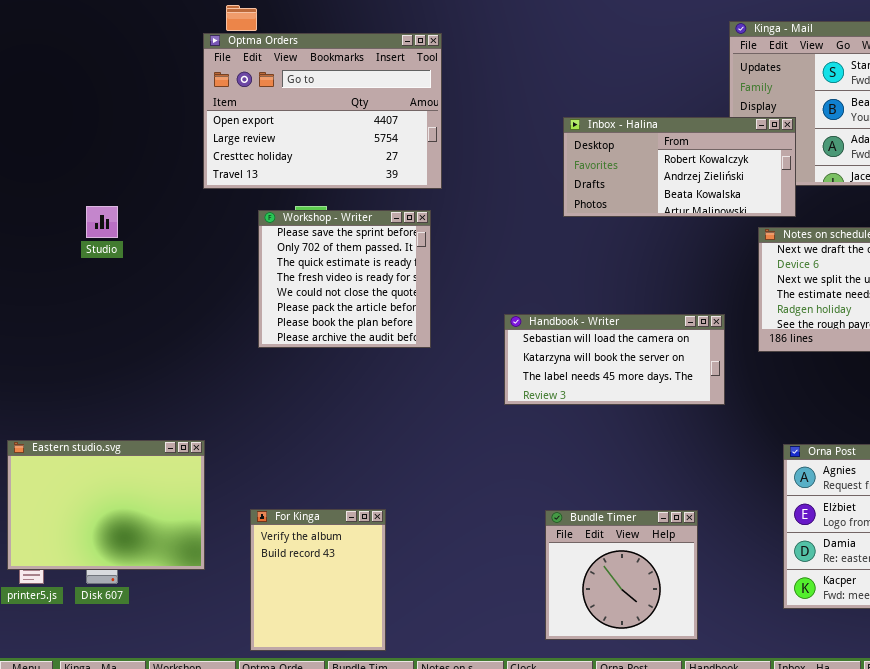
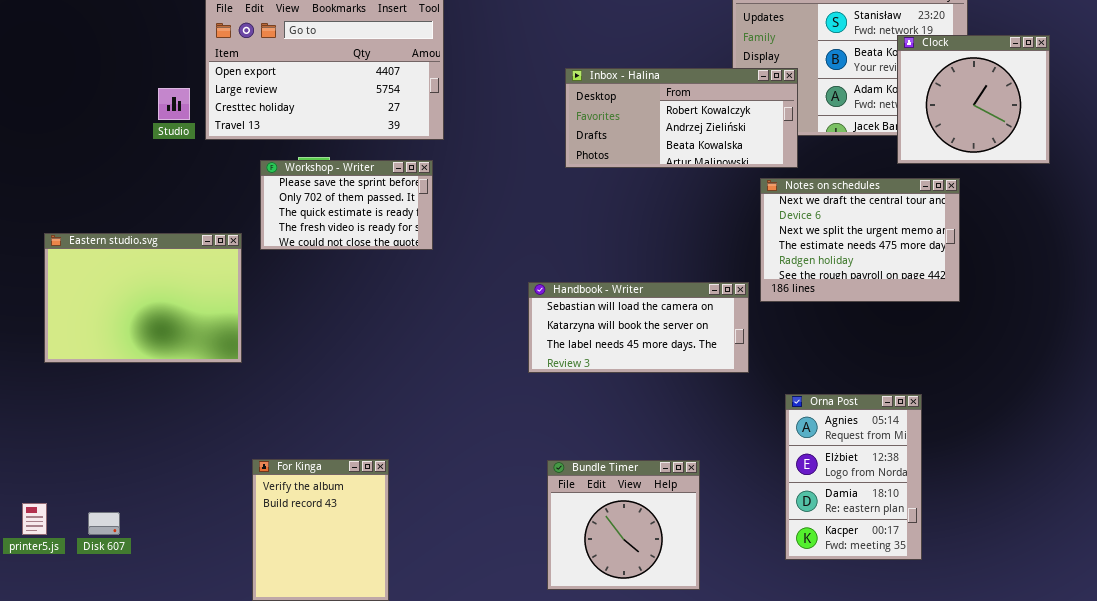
Studio: [86,206,118,238] -> [158,88,190,120], moved
Workshop - Writer: [258,210,431,348] -> [260,160,433,250], resized
Handbook - Writer: [504,314,725,405] -> [528,282,749,373], moved
Eastern studio.svg: [7,440,205,570] -> [44,233,242,363], moved

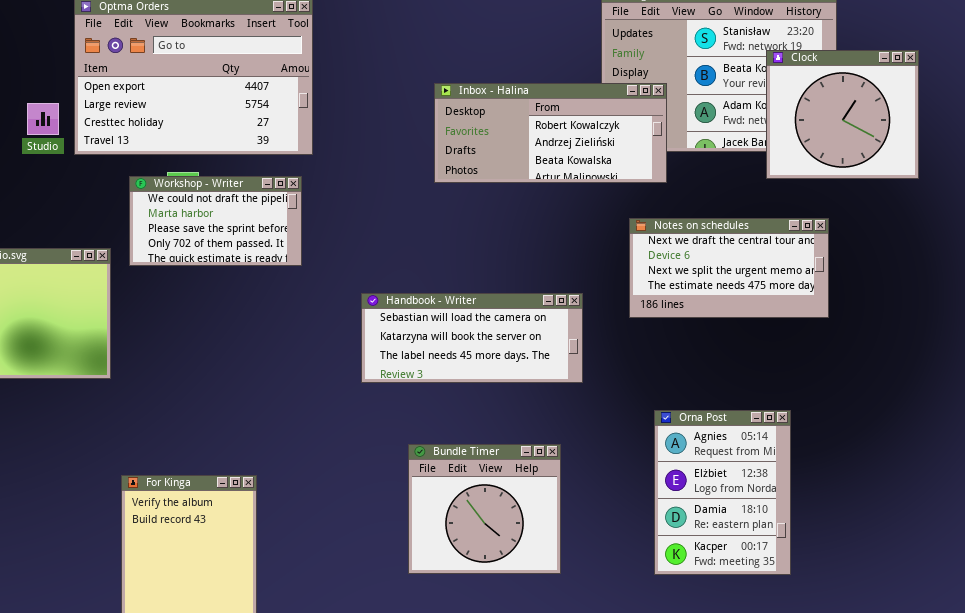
Workshop - Writer: [260,160,433,250] -> [129,176,302,266], scrolled up 2 rows
Notes on schedules: [760,178,960,302] -> [629,218,829,318], resized
Handbook - Writer: [528,282,749,373] -> [361,293,583,383], moved
Bundle Timer: [547,460,700,590] -> [408,444,561,574], moved

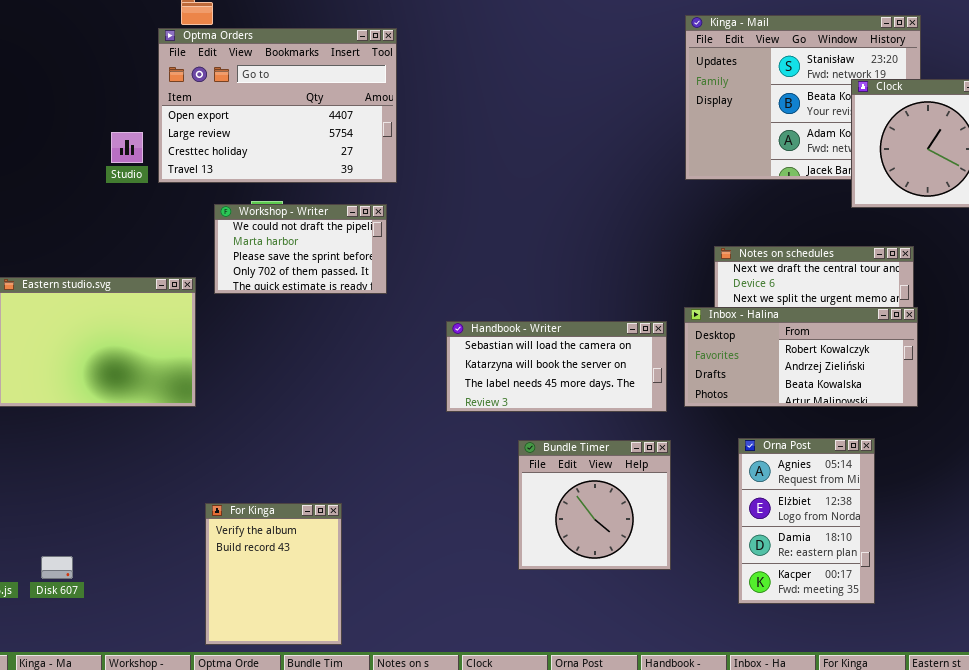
Inbox - Halina: [434,83,667,183] -> [684,307,918,407], moved
Bundle Timer: [408,444,561,574] -> [518,440,671,570], moved

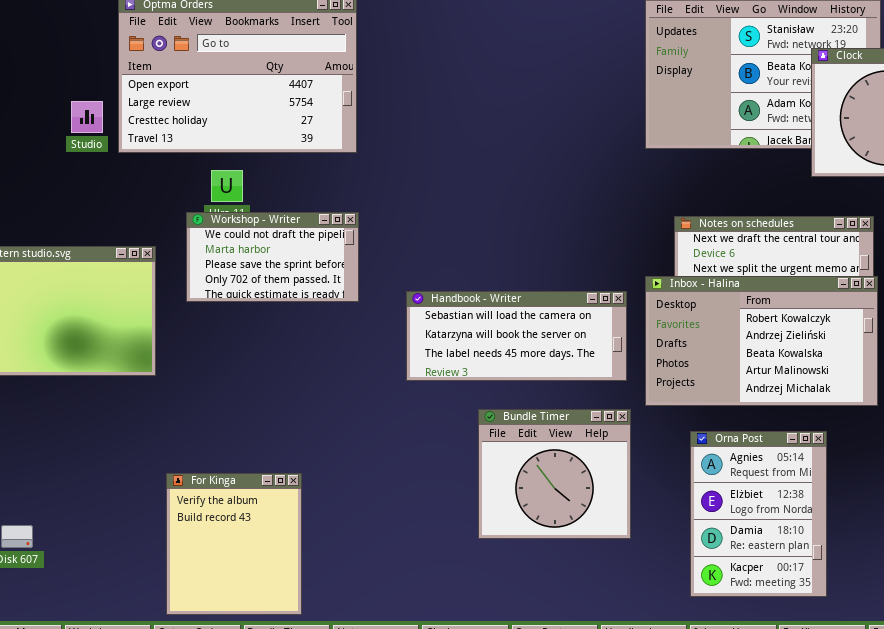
Workshop - Writer: [214,204,387,294] -> [186,212,359,302], moved
Inbox - Halina: [684,307,918,407] -> [645,276,878,406], resized
Orna Post: [738,438,875,604] -> [690,431,827,597], moved

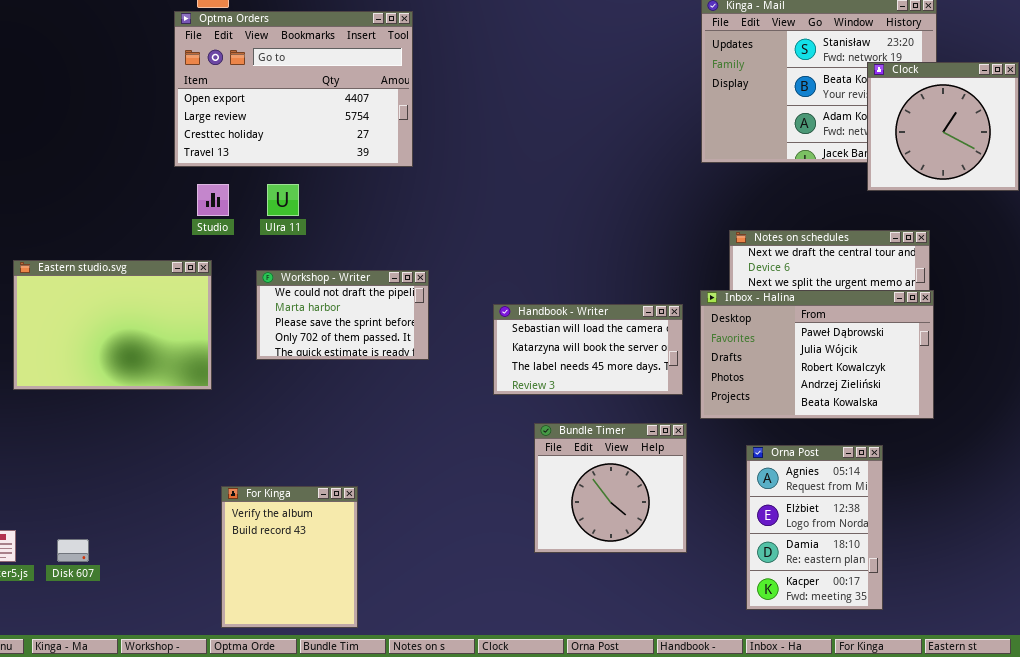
Studio: [71,101,103,133] -> [197,184,229,216], moved
Workshop - Writer: [186,212,359,302] -> [256,270,429,360], moved
Inbox - Halina: [645,276,878,406] -> [700,290,934,419], scrolled up 2 rows
Handbook - Writer: [406,291,627,381] -> [493,304,683,395], resized

